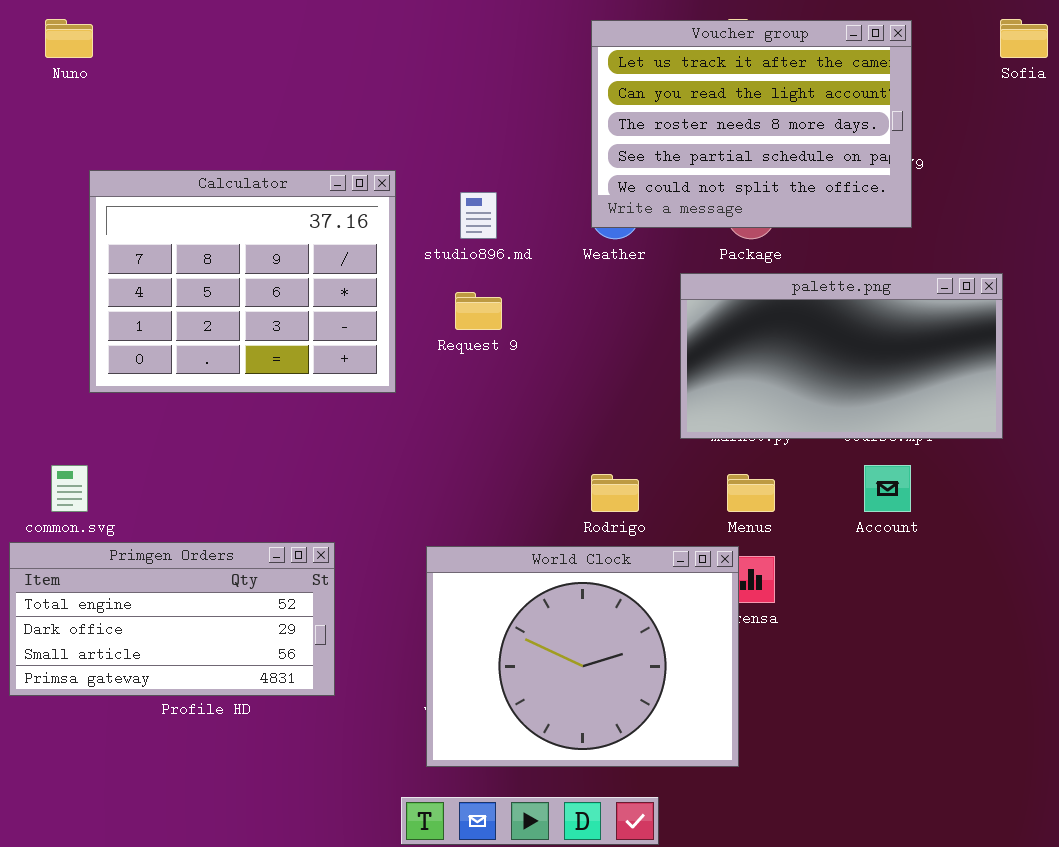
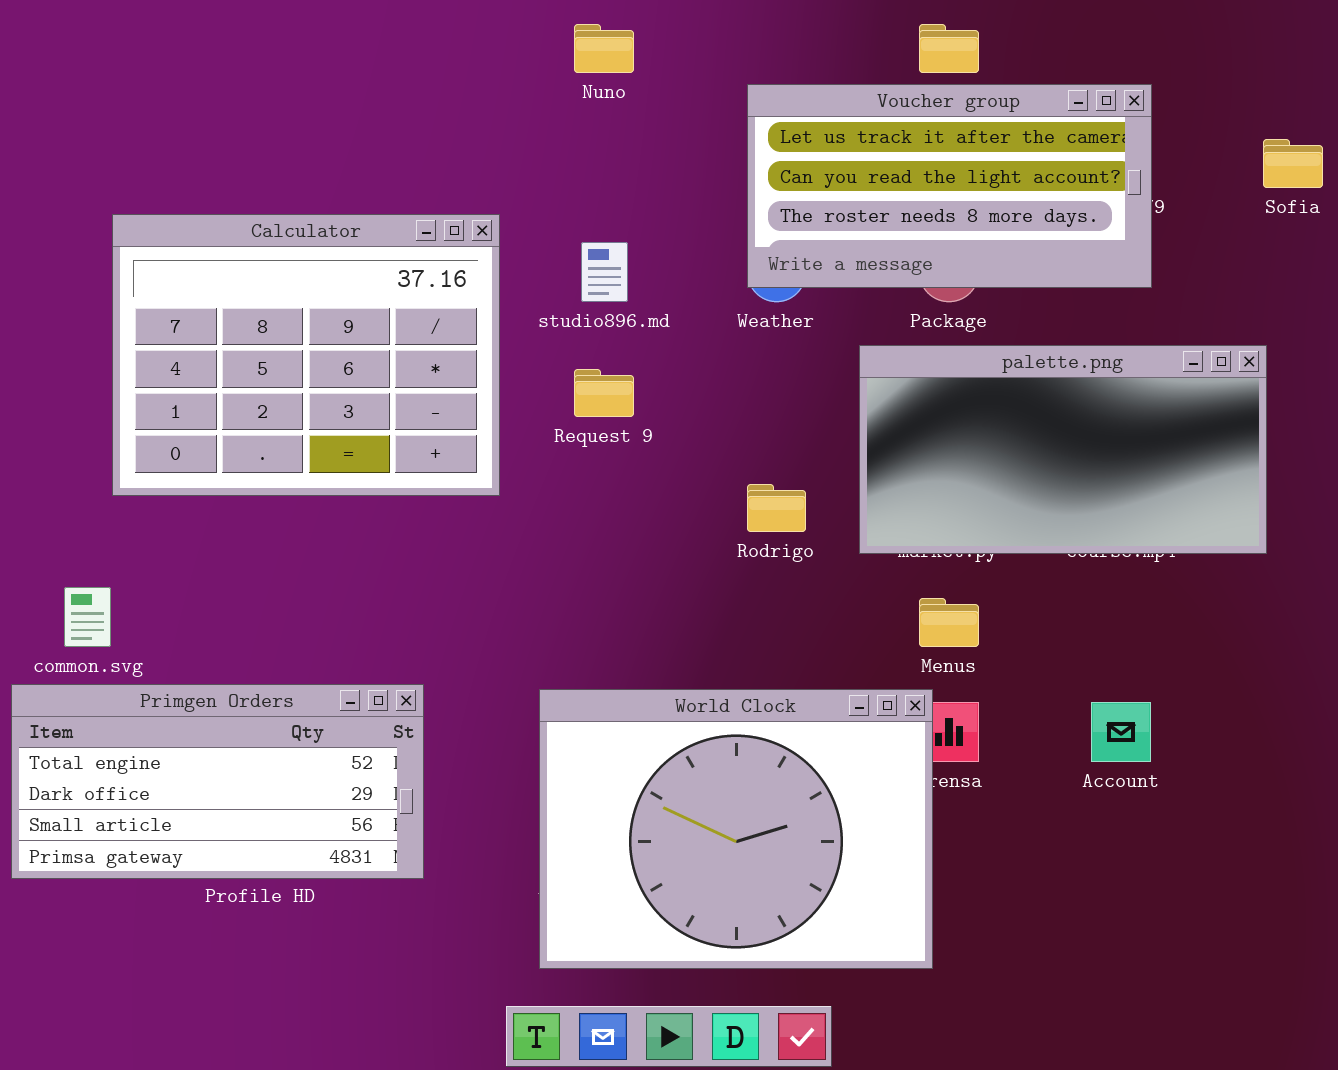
Nuno: [45,19,93,58] -> [574,24,634,73], moved
Sofia: [1000,19,1048,58] -> [1263,139,1323,188], moved
Voucher group: [591,20,912,228] -> [747,84,1152,288], resized
Account: [864,465,911,512] -> [1091,702,1151,762], moved
Rodrigo: [591,474,639,512] -> [747,484,806,532], moved

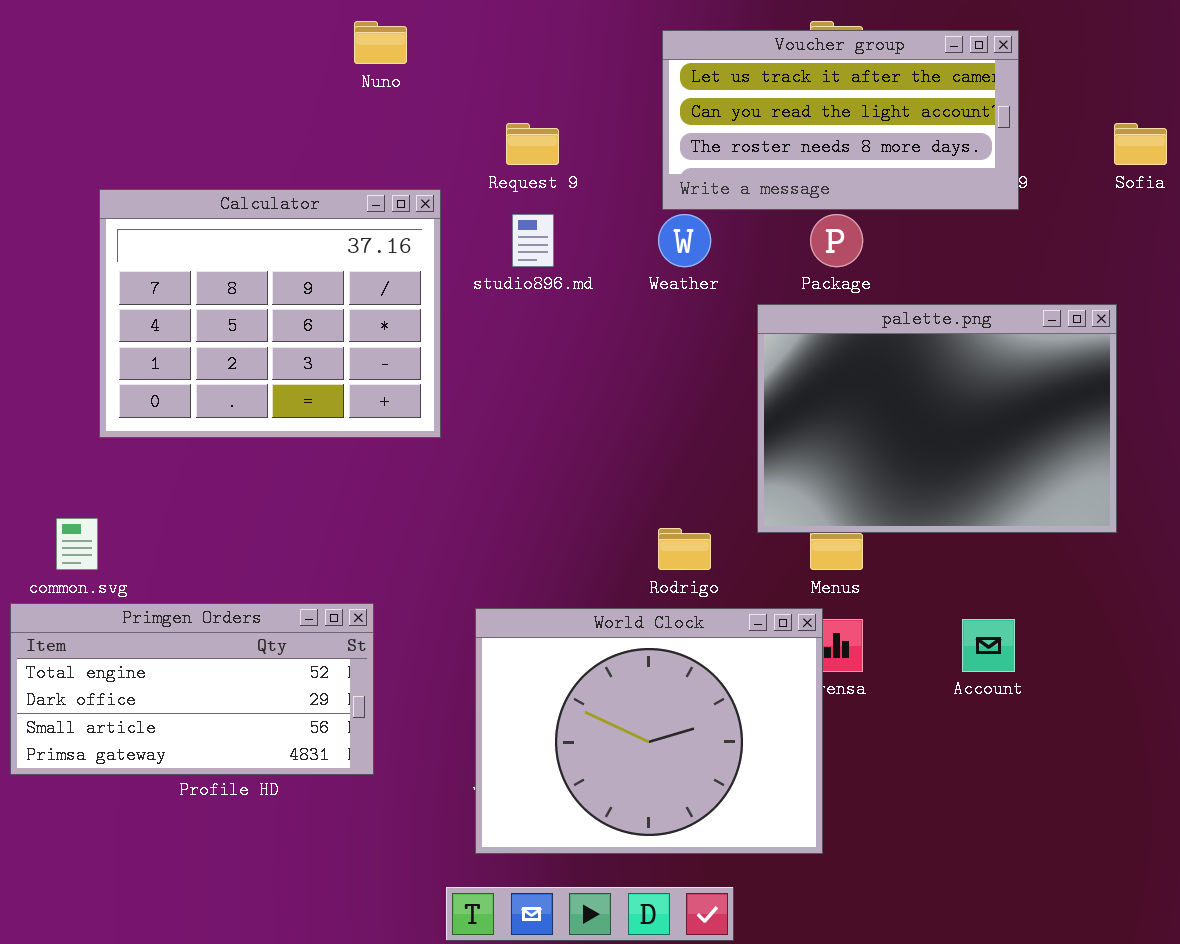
Nuno: [574,24,634,73] -> [354,21,407,64], moved
Voucher group: [747,84,1152,288] -> [662,30,1019,210], moved
palette.png: [859,345,1267,554] -> [757,304,1117,533], resized
Request 9: [574,369,634,417] -> [506,123,559,165], moved
Rodrigo: [747,484,806,532] -> [658,528,711,570], moved

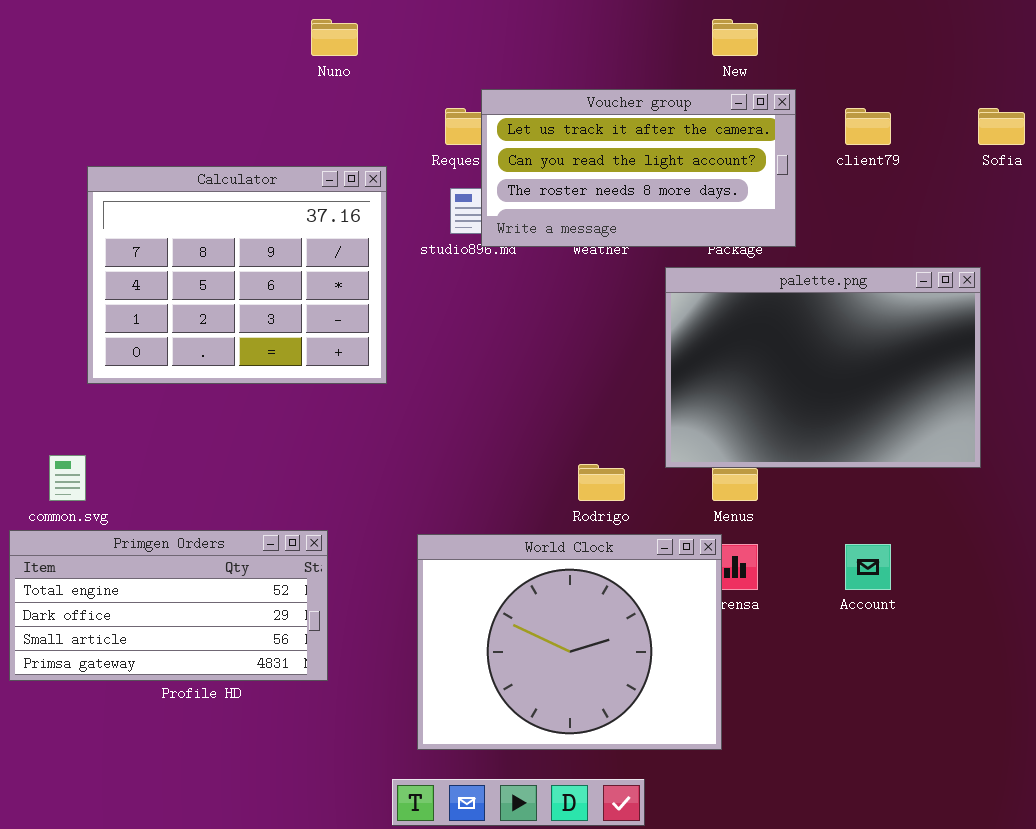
Voucher group: [662,30,1019,210] -> [481,89,796,247], moved

